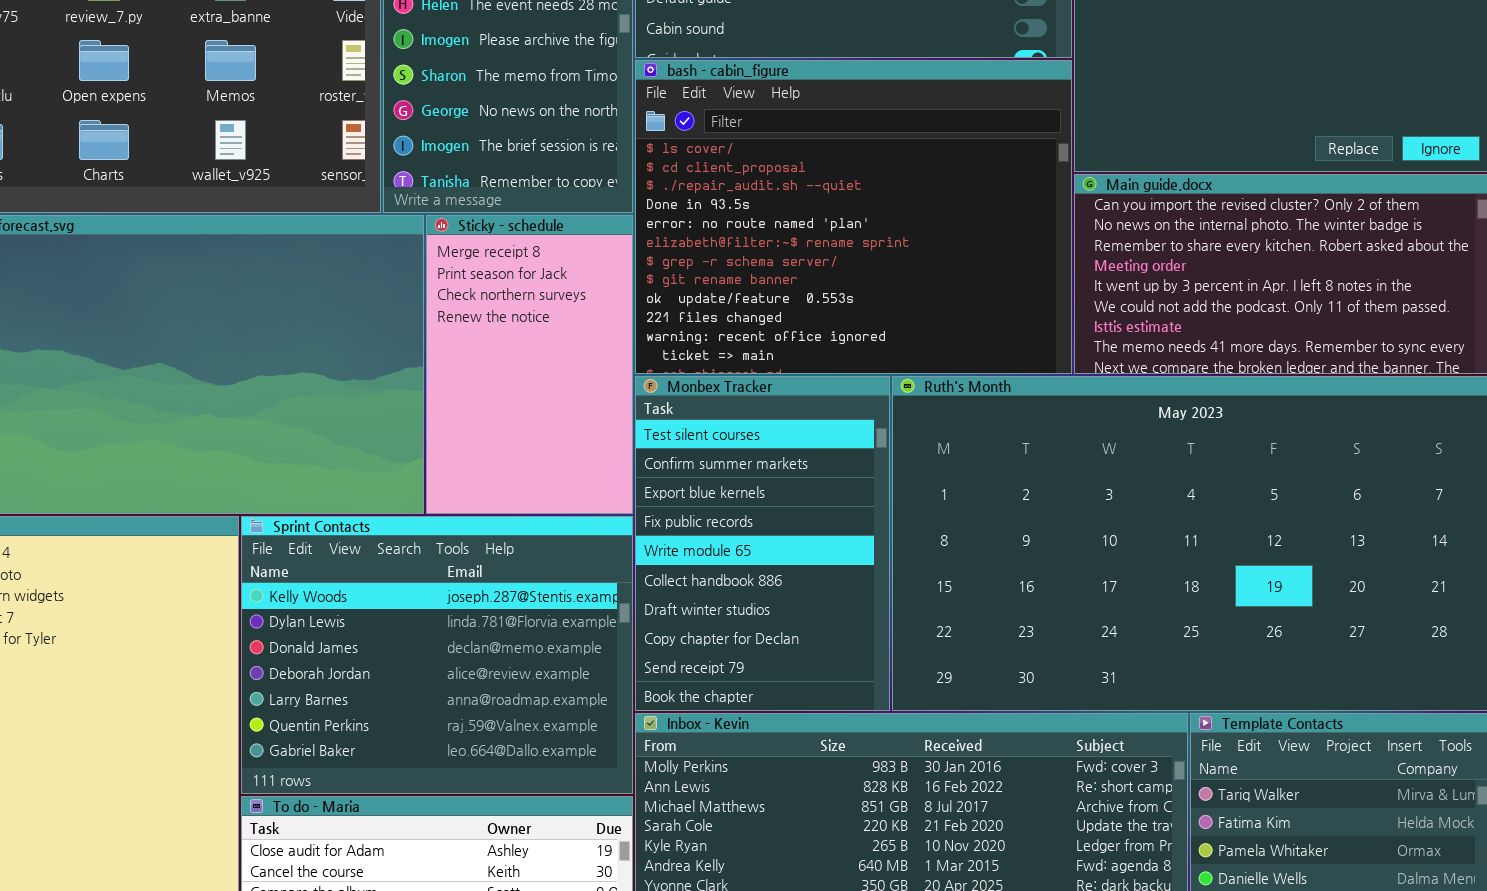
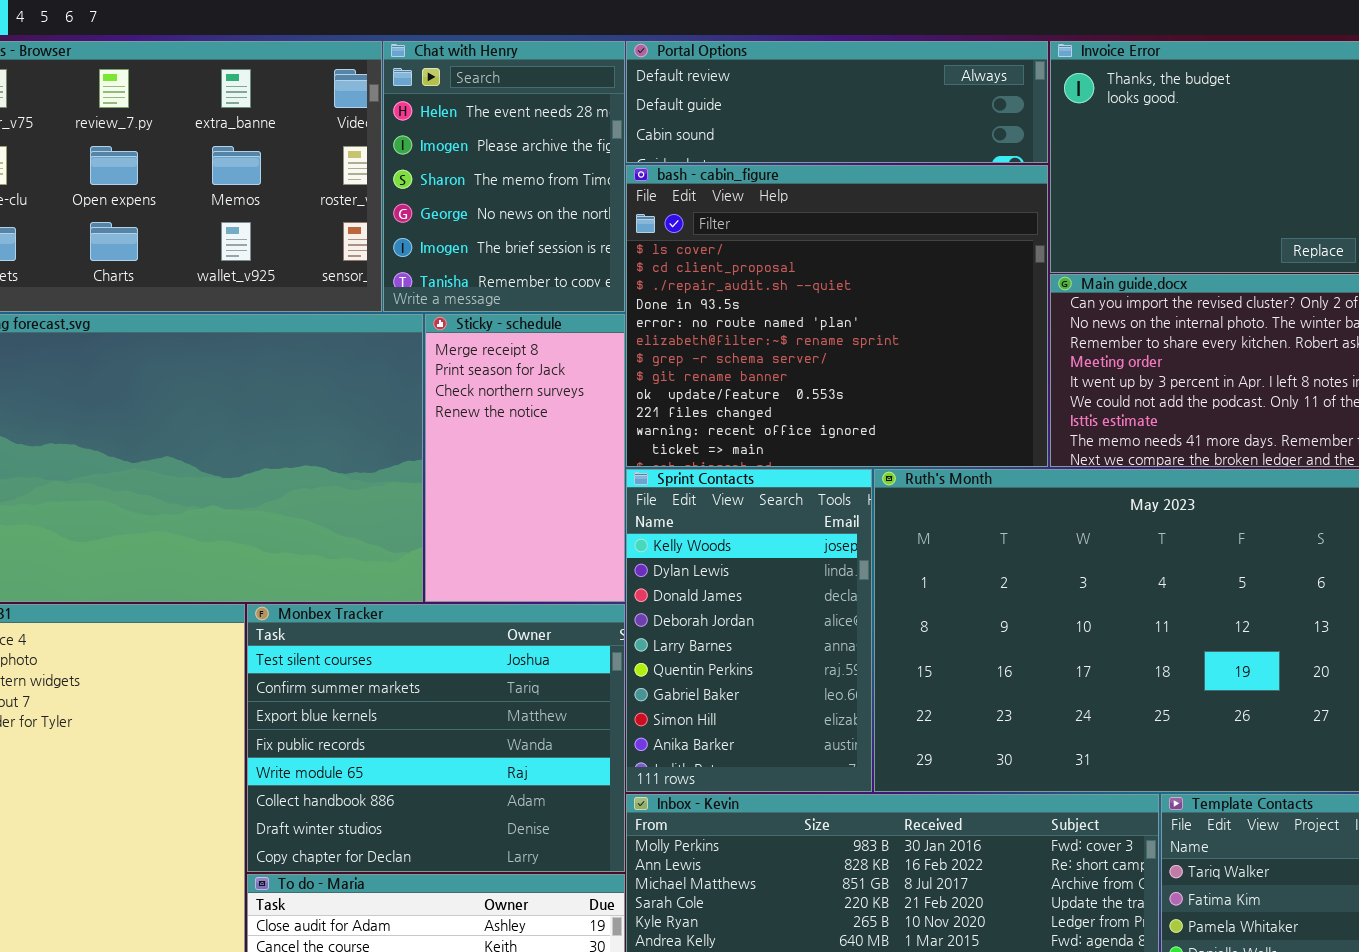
Monbex Tracker: [635,376,890,711] -> [247,604,625,872], moved, resized
Sprint Contacts: [241,516,633,794] -> [626,469,872,792], moved, resized

